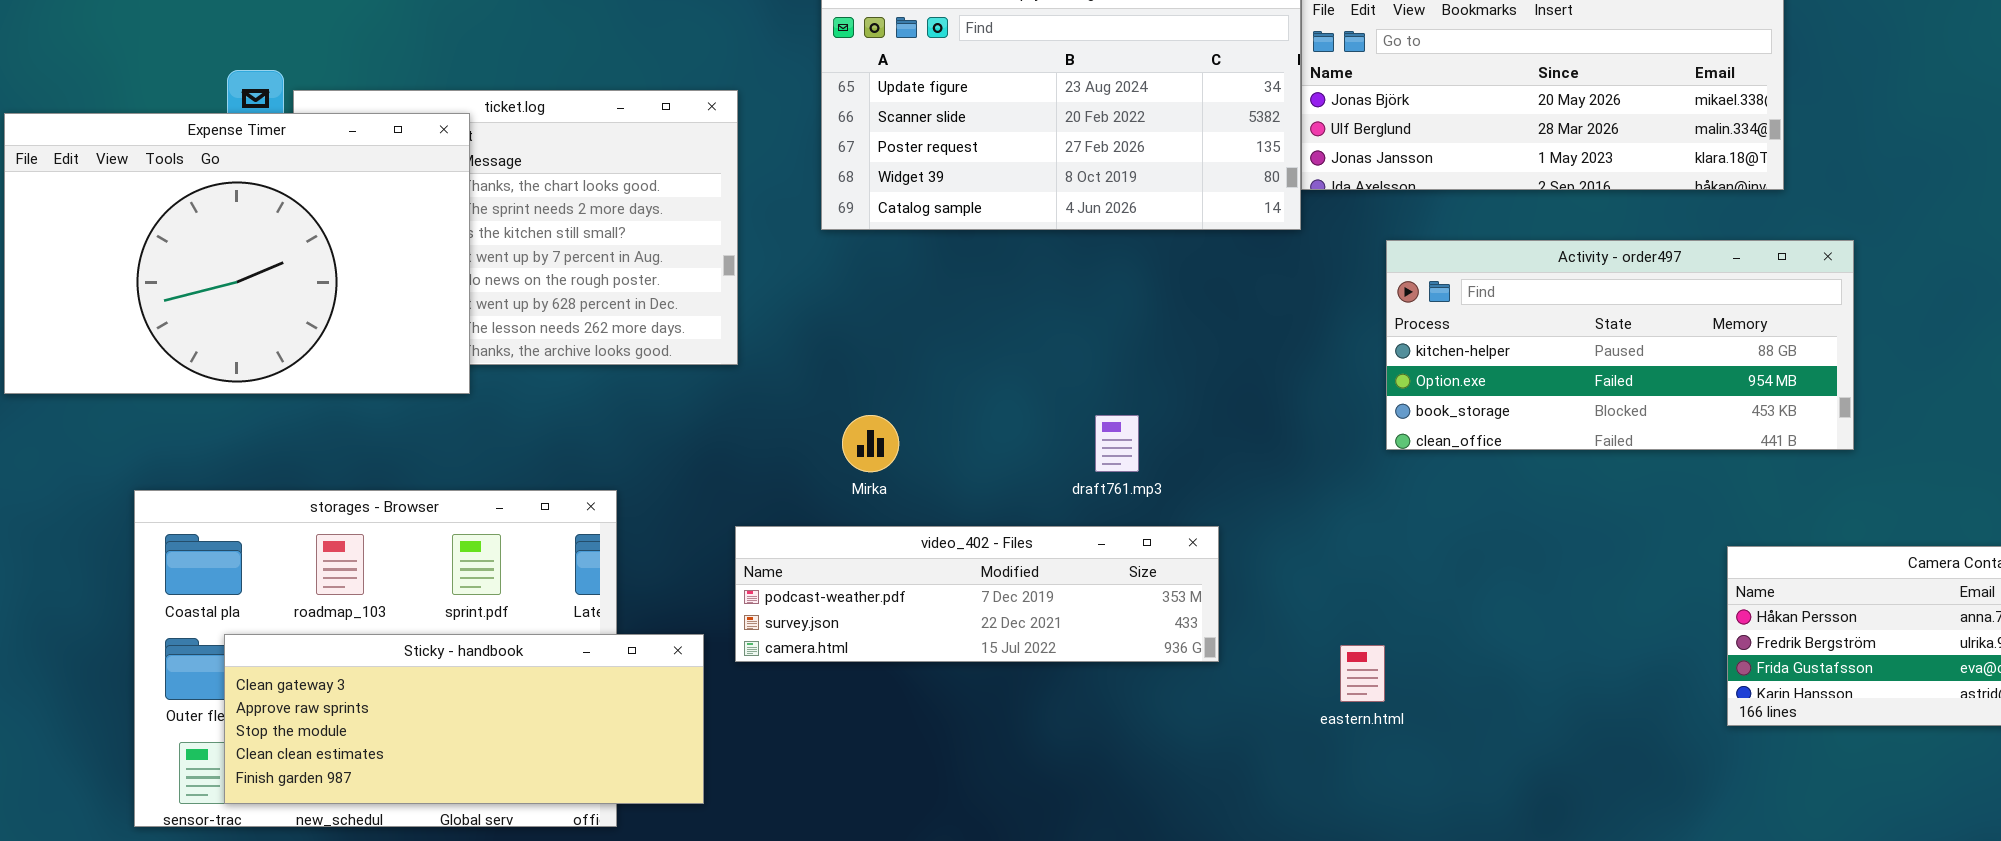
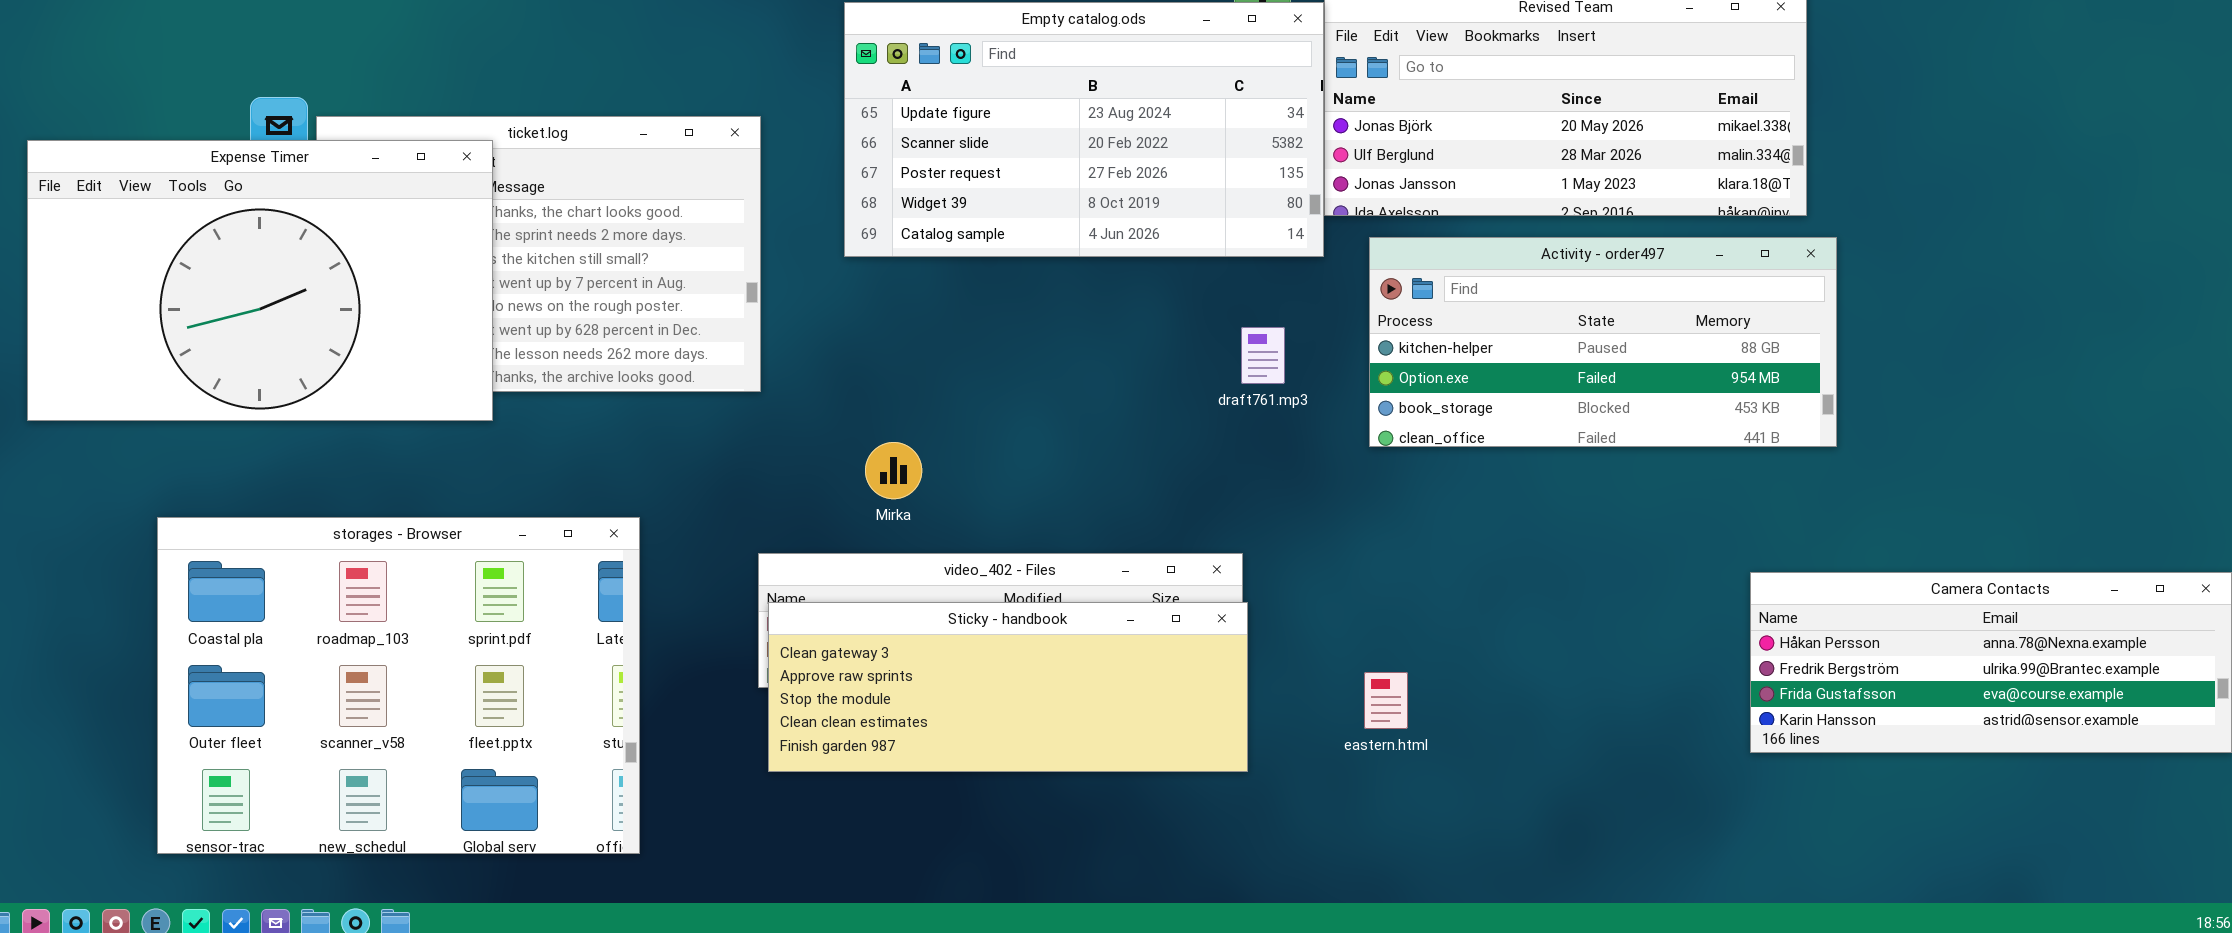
Activity - order497: [1386,240,1854,450] -> [1369,237,1837,447], moved
draft761.mp3: [1095,415,1139,472] -> [1241,327,1285,384], moved
Sticky - handbook: [224,634,704,804] -> [768,602,1248,772], moved

